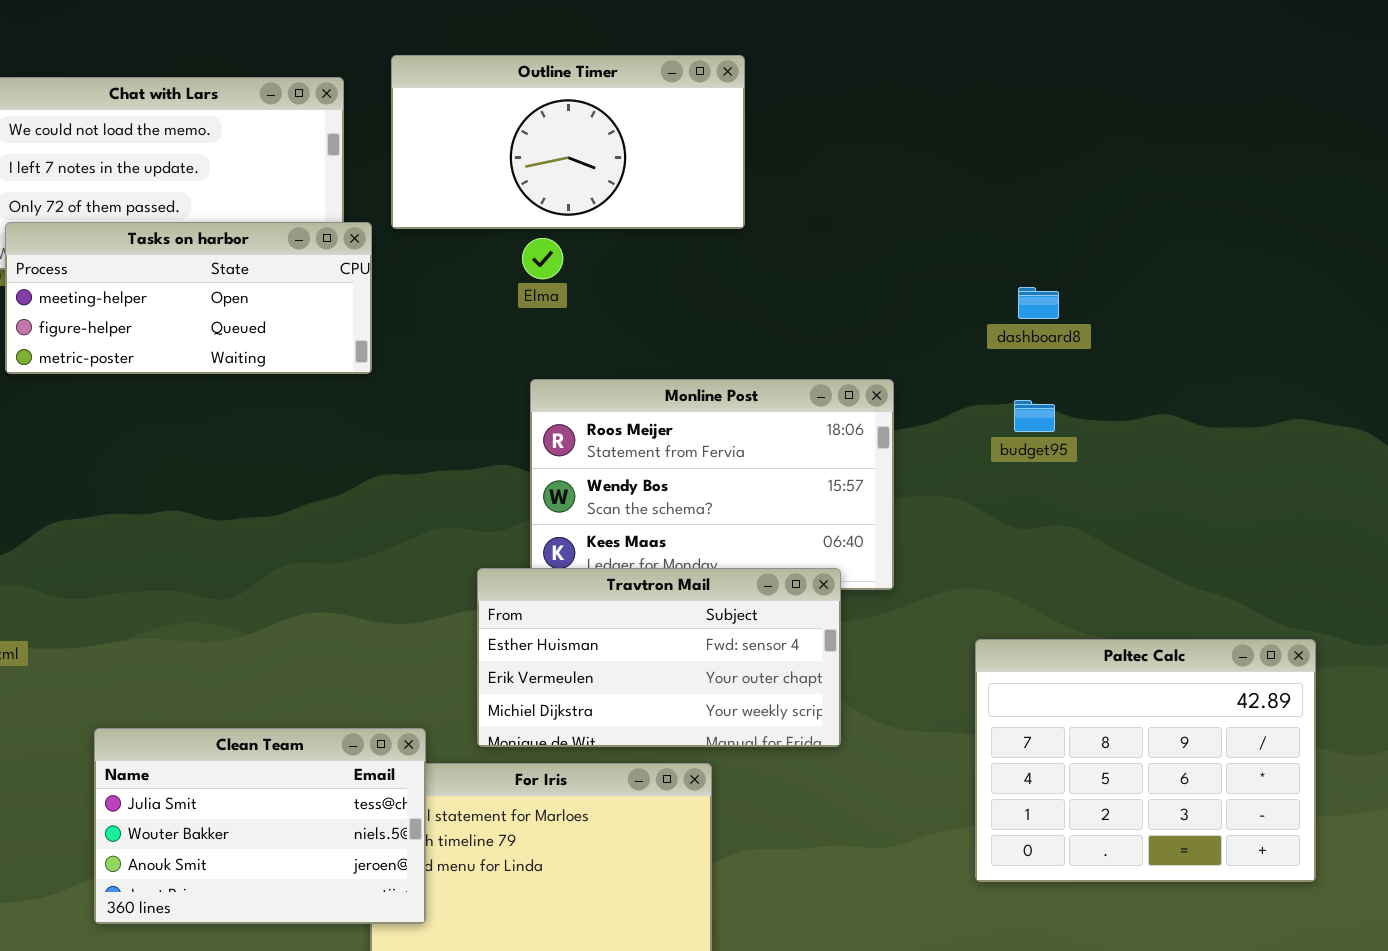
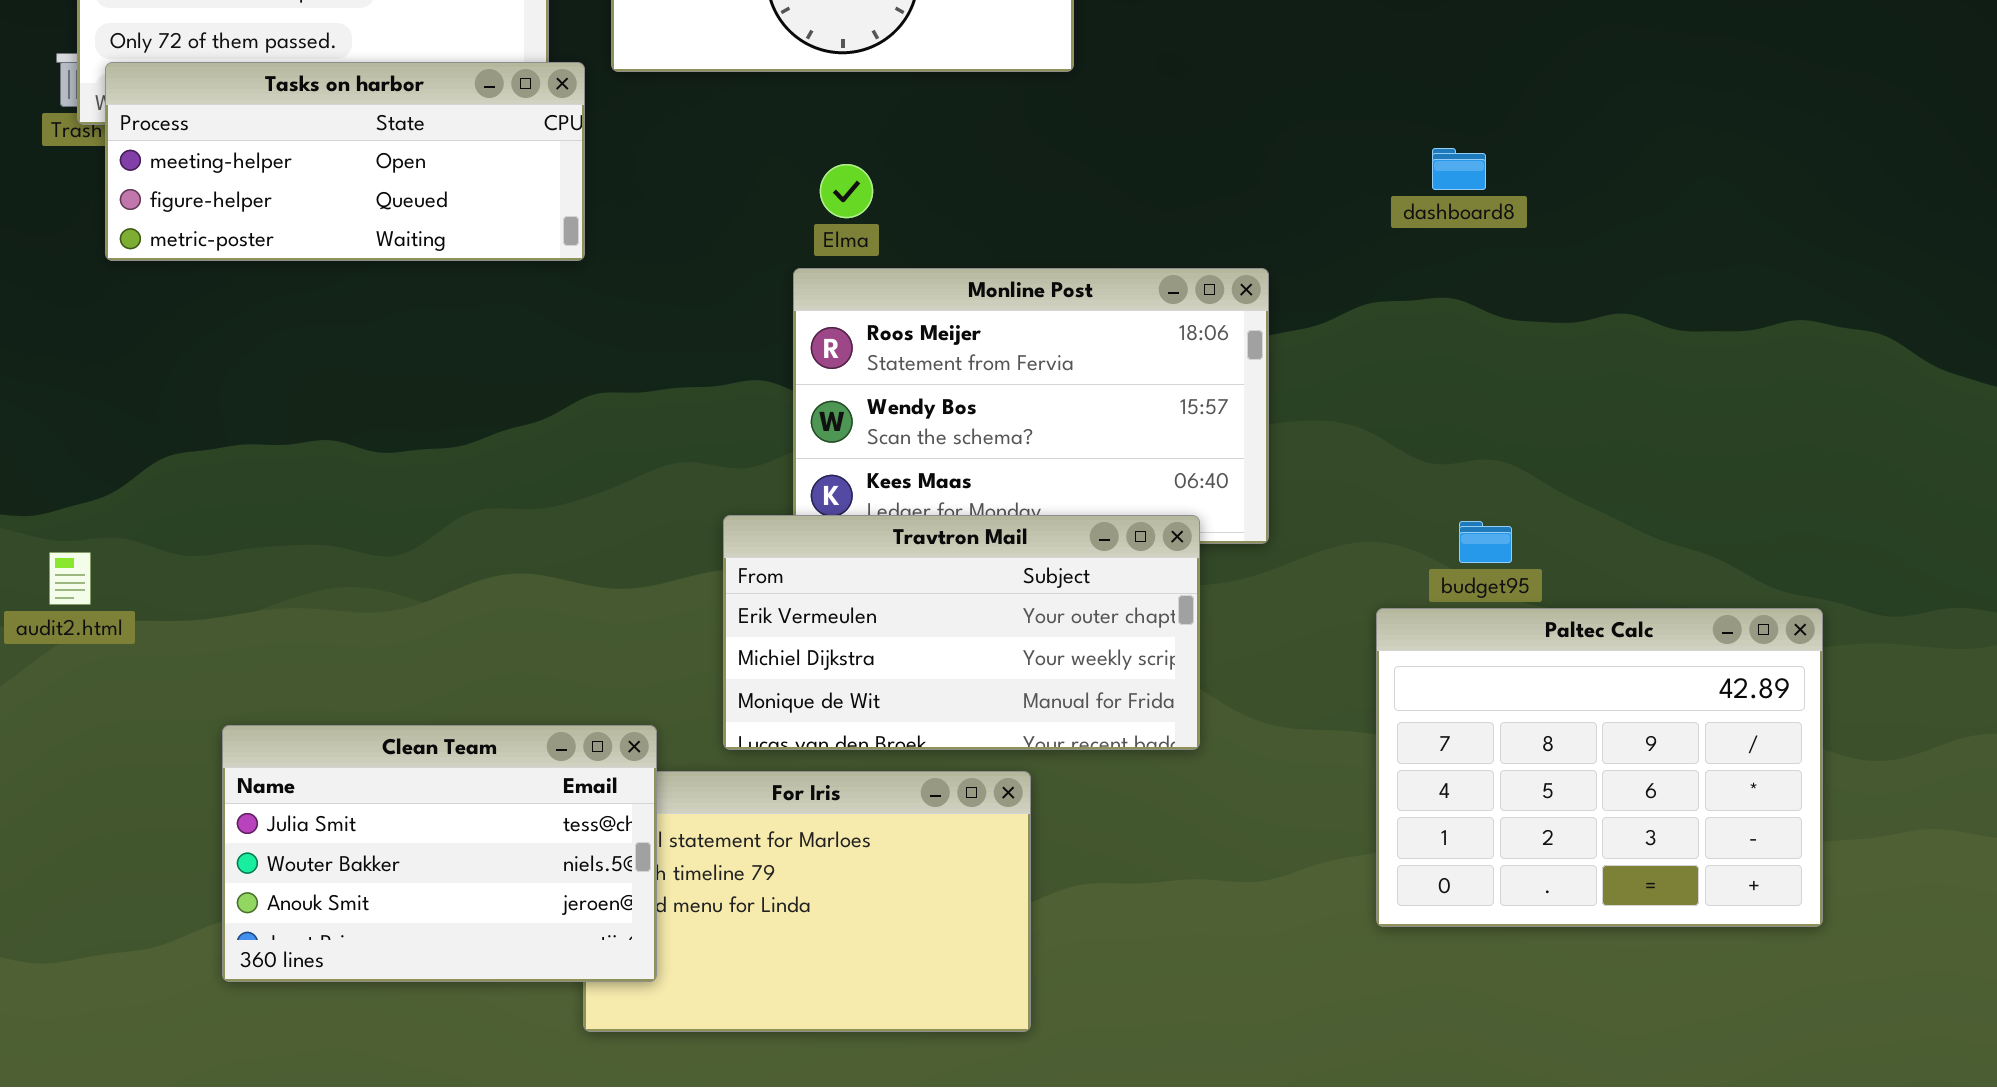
Elma: [522,238,563,279] -> [820,164,873,218], moved
budget95: [1014,400,1055,432] -> [1459,521,1512,563], moved
Travtron Mail: [477,568,841,747] -> [723,515,1200,750], scrolled down 1 row

